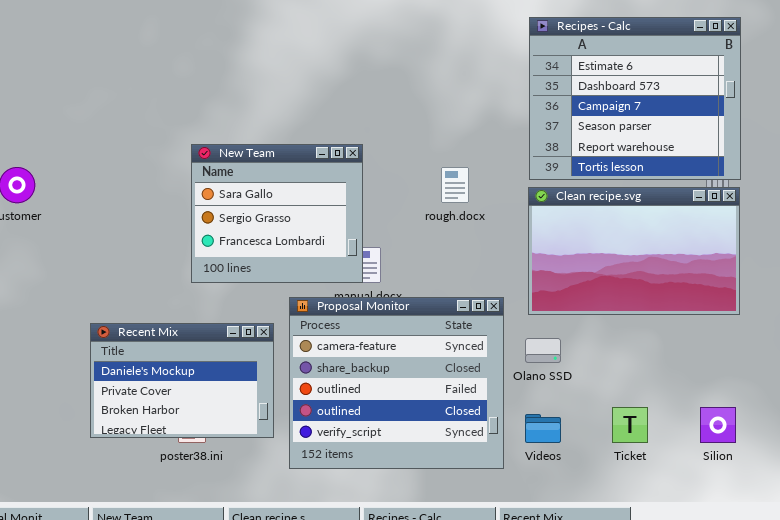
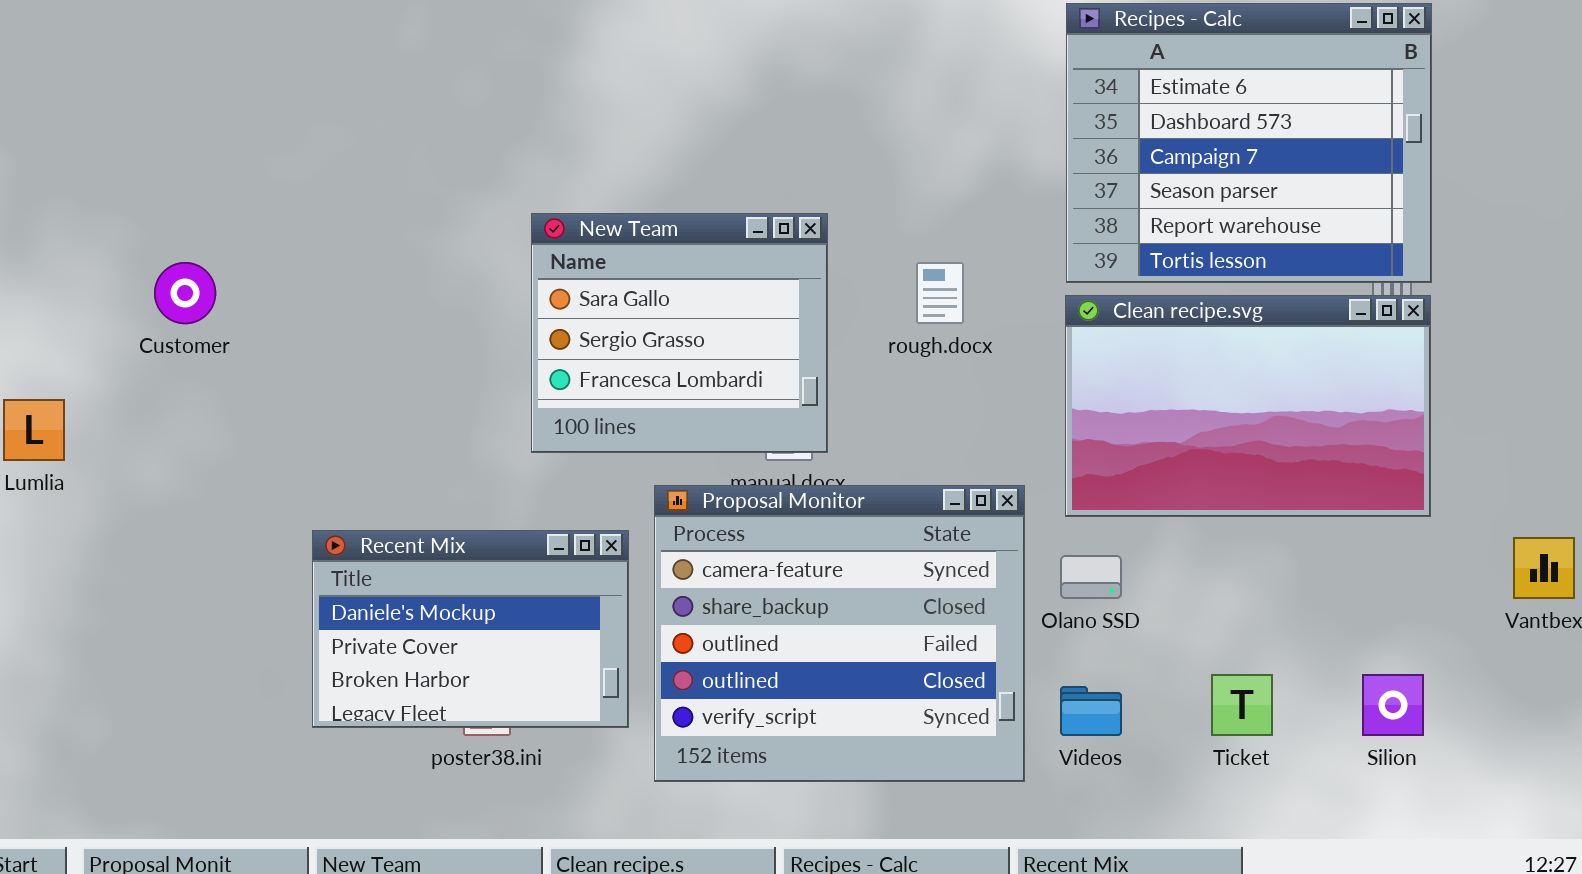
New Team: [191,144,363,283] -> [531,213,828,453], moved

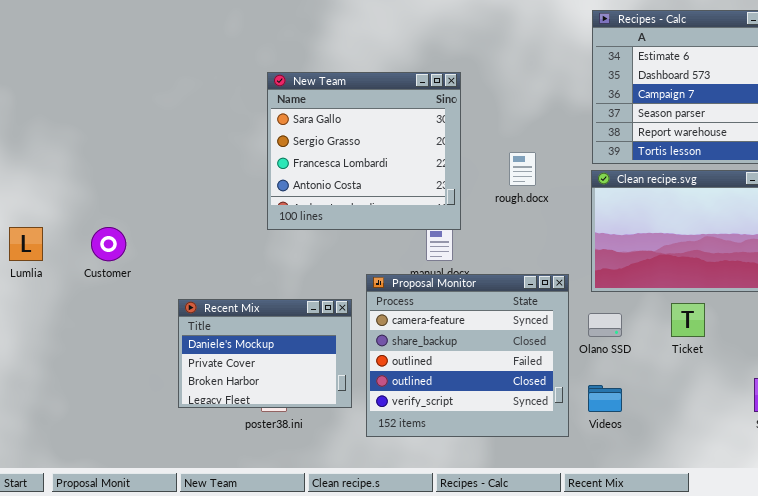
New Team: [531,213,828,453] -> [267,72,461,230], moved, resized
Customer: [154,262,216,324] -> [91,227,126,261], moved
Ticket: [1211,674,1273,736] -> [671,303,705,337], moved

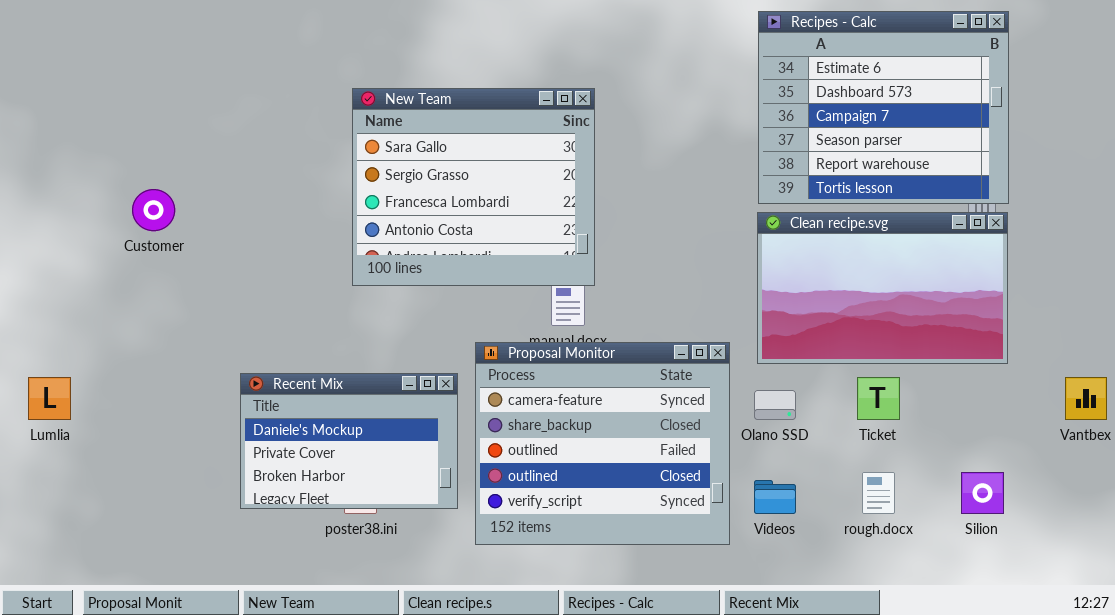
rough.docx: [509,152,536,186] -> [862,472,895,514], moved
Lumlia: [9,227,43,261] -> [28,377,71,420], moved
Customer: [91,227,126,261] -> [132,189,175,231], moved

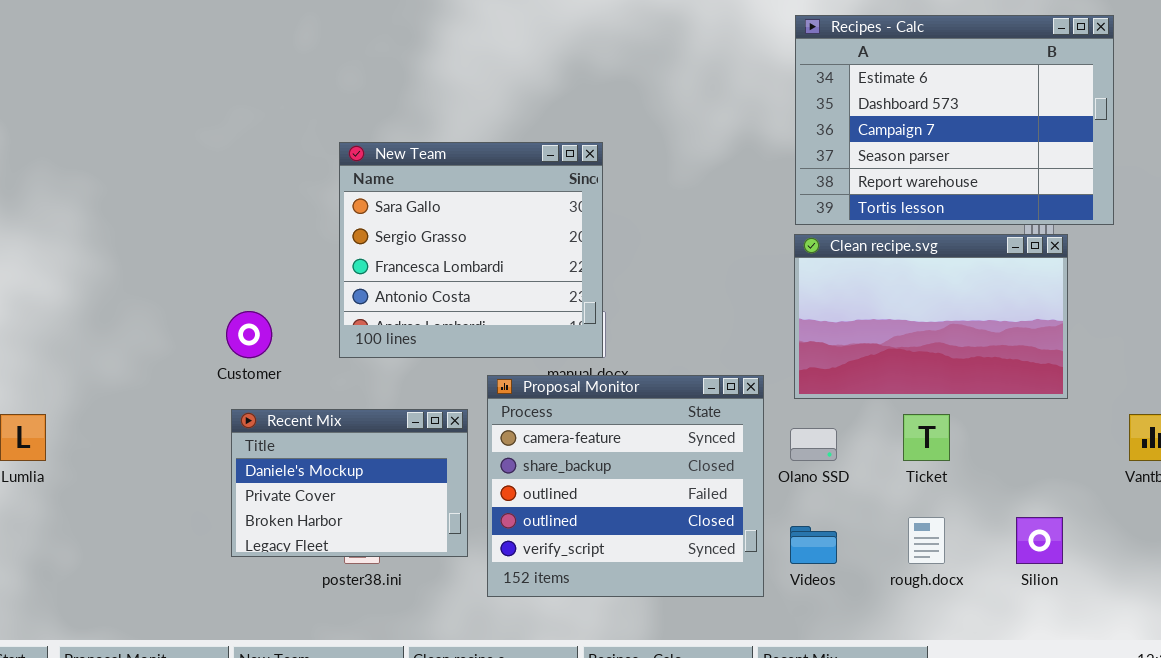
Recipes - Calc: [758,11,1009,204] -> [795,15,1114,225], resized
New Team: [352,88,595,286] -> [339,142,603,358], moved
Customer: [132,189,175,231] -> [226,311,272,358], moved

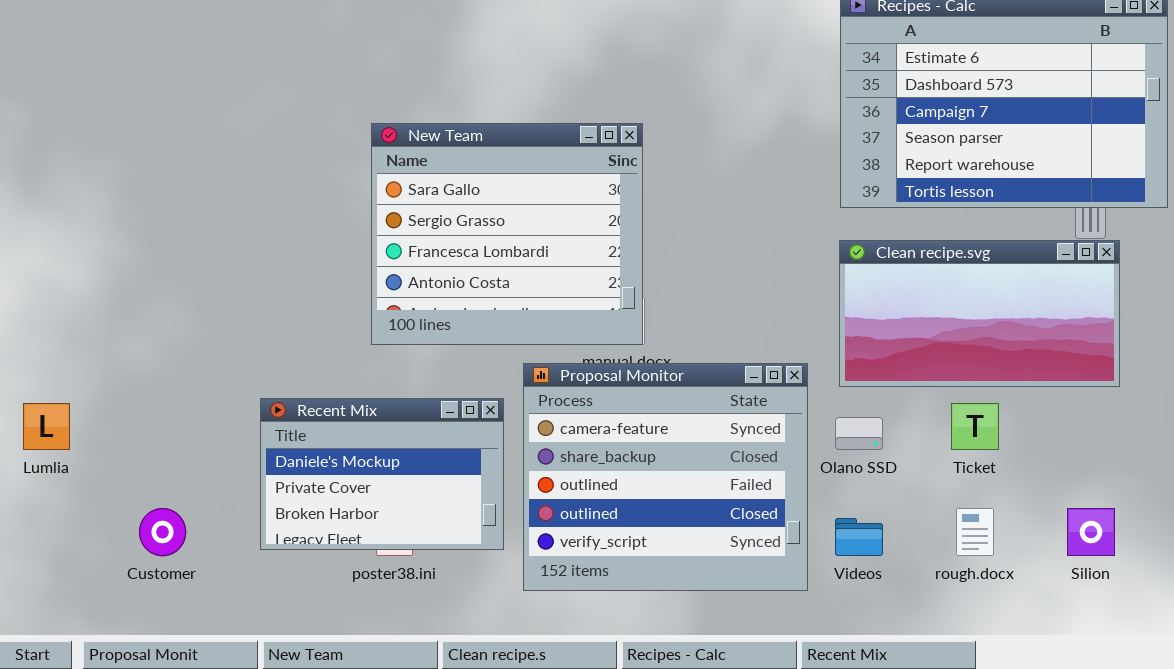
Clean recipe.svg: [794,234,1068,399] -> [839,240,1120,387], resized
Customer: [226,311,272,358] -> [139,508,186,556], moved

